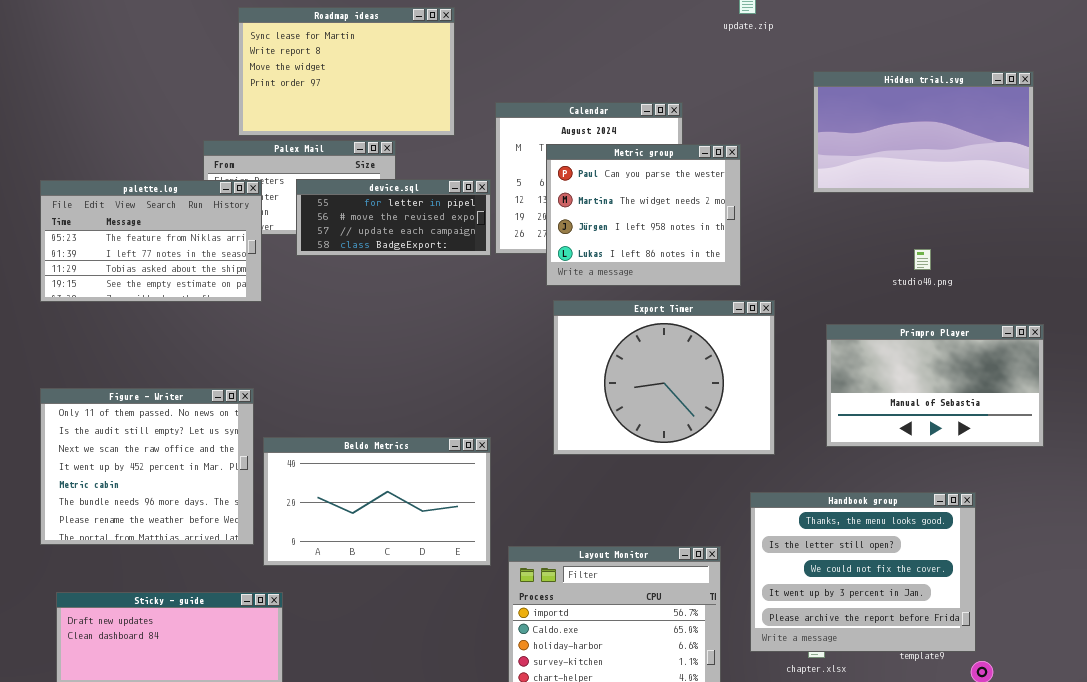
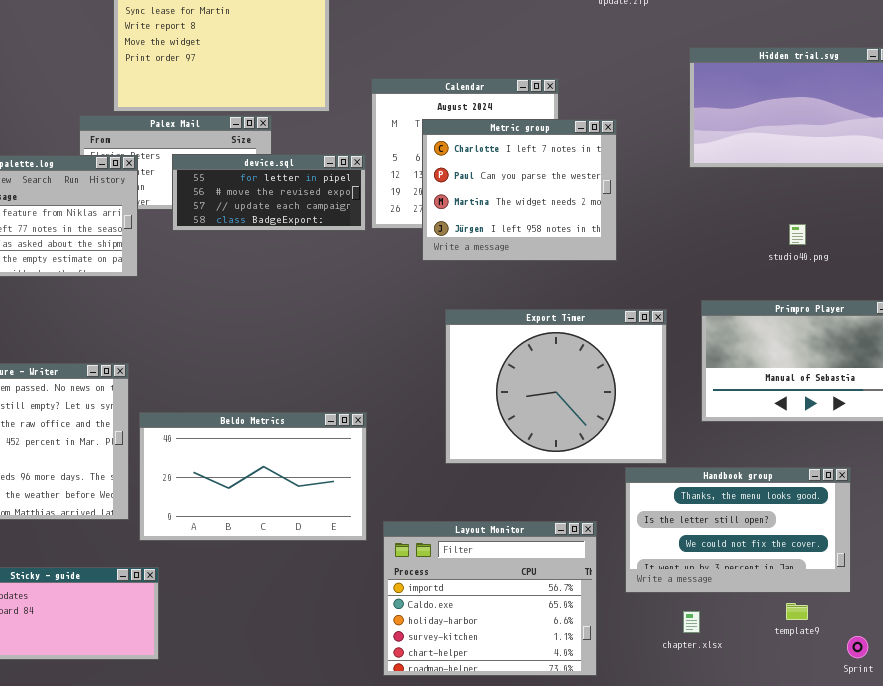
Metric group: [546,144,741,286] -> [422,119,617,261], scrolled up 1 row
Export Timer: [553,300,775,455] -> [445,309,667,464], moved
Handbook group: [750,492,976,652] -> [625,467,851,593], resized

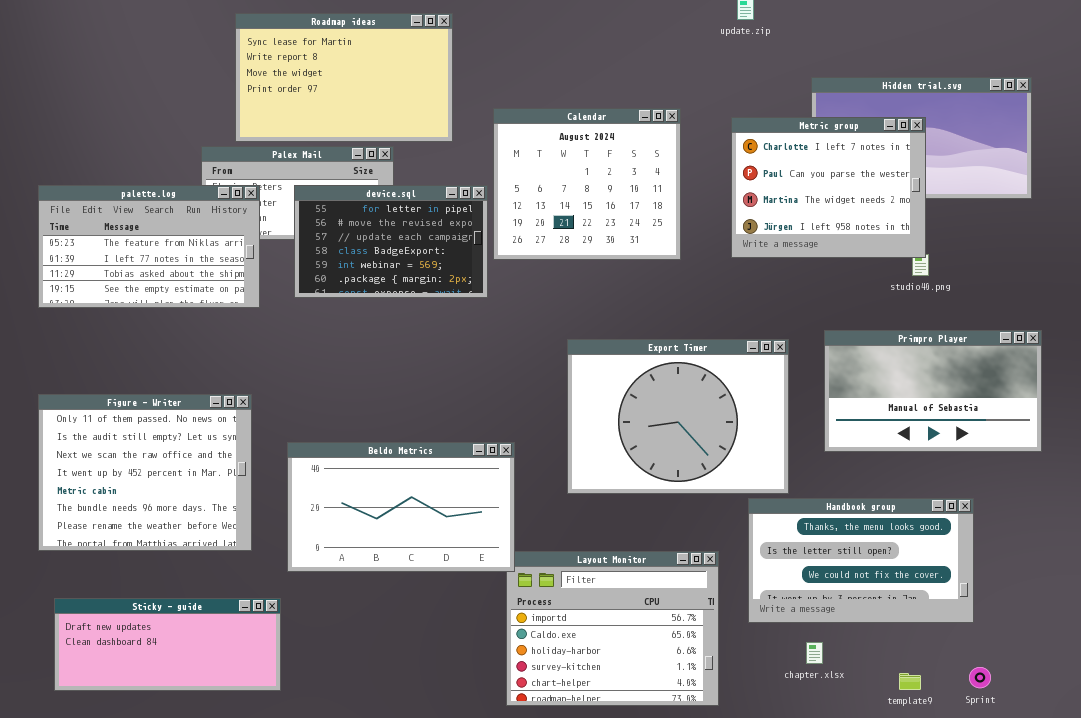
Metric group: [422,119,617,261] -> [731,117,926,258], moved
device.sql: [172,154,366,231] -> [294,185,488,298], resized
Beldo Metrics: [139,412,367,541] -> [287,442,515,572], moved
template9: [786,603,808,620] -> [899,673,921,690], moved

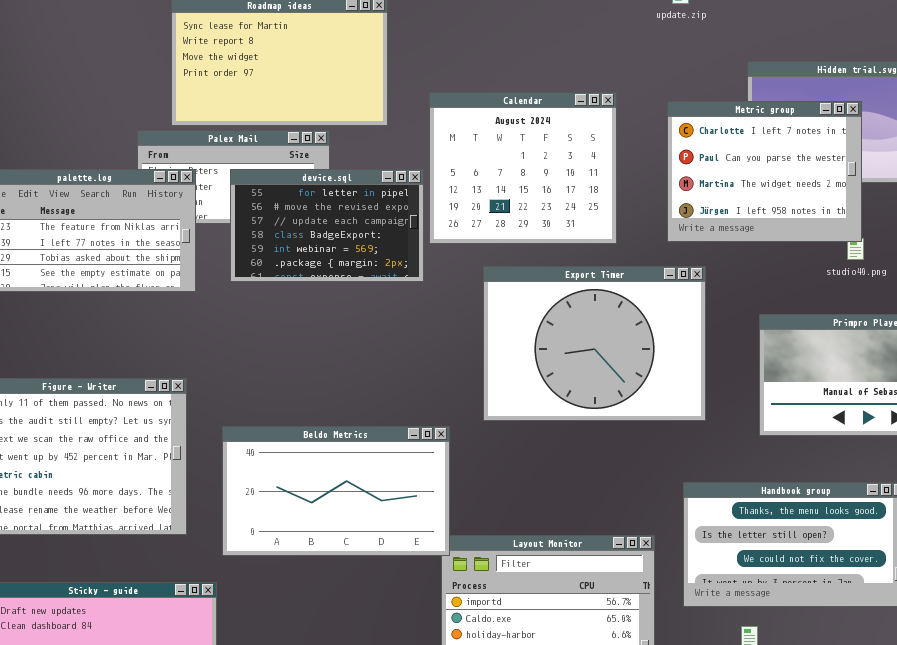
Export Timer: [567,339,789,494] -> [483,266,706,421], moved

